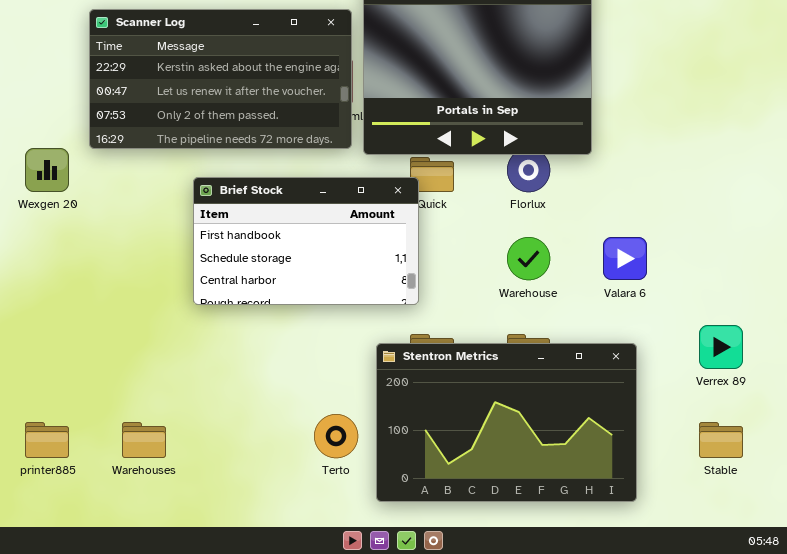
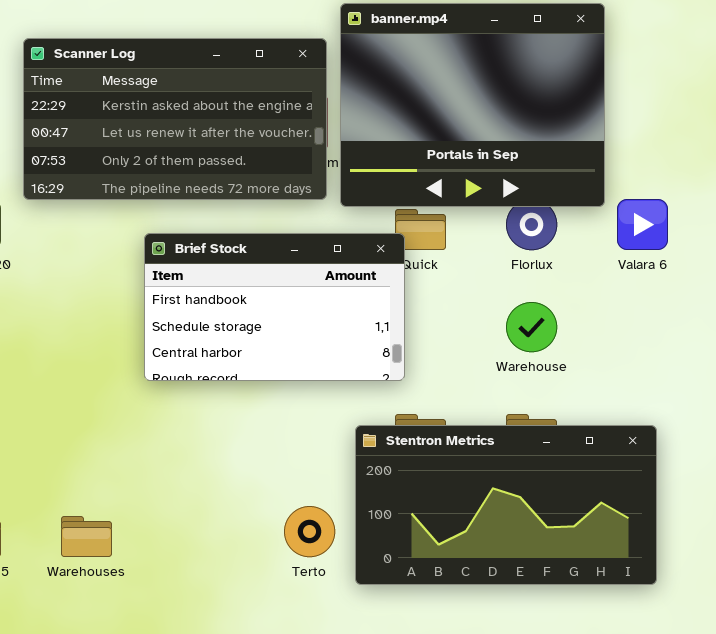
Valara 6: [603,237,647,280] -> [617,199,668,250], moved
Stentron Metrics: [376,343,637,502] -> [355,425,657,585], resized

